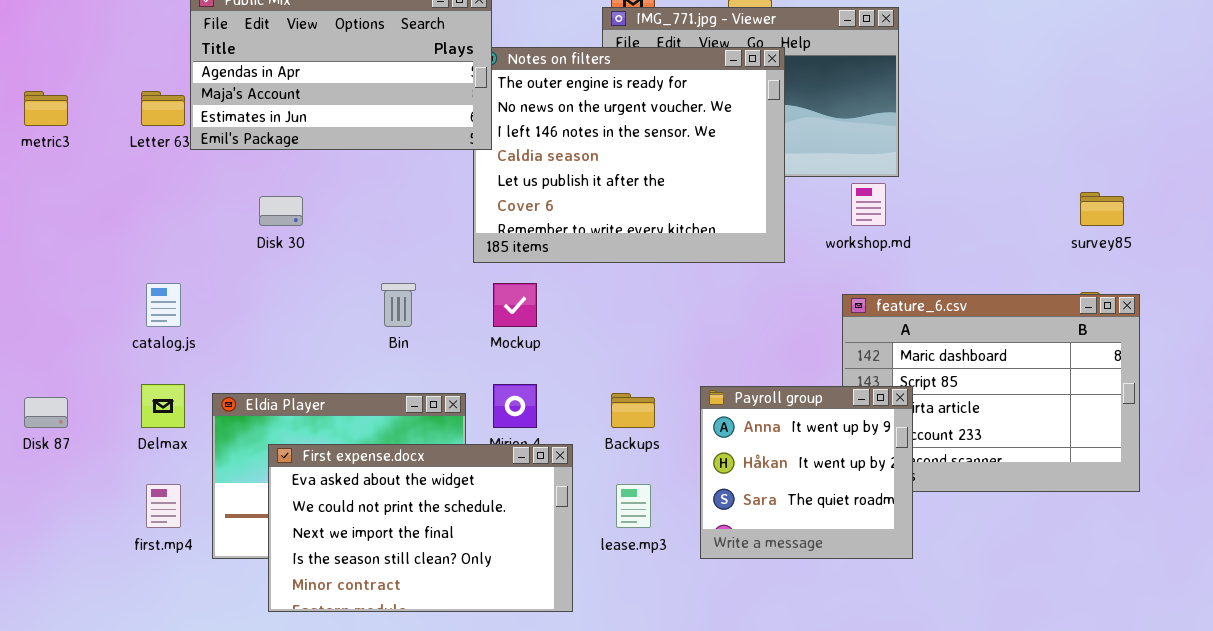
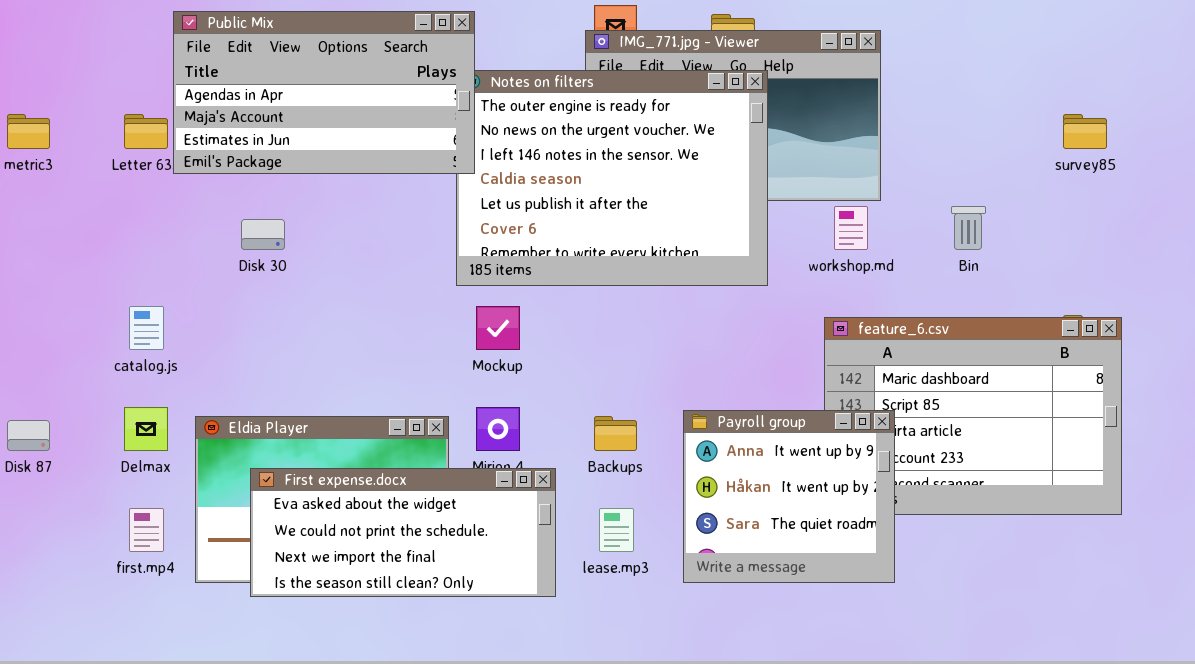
survey85: [1080,192,1124,226] -> [1063,114,1107,149], moved
Bin: [381,283,416,327] -> [951,206,986,250], moved
First expense.docx: [268,444,573,612] -> [250,468,556,597], resized

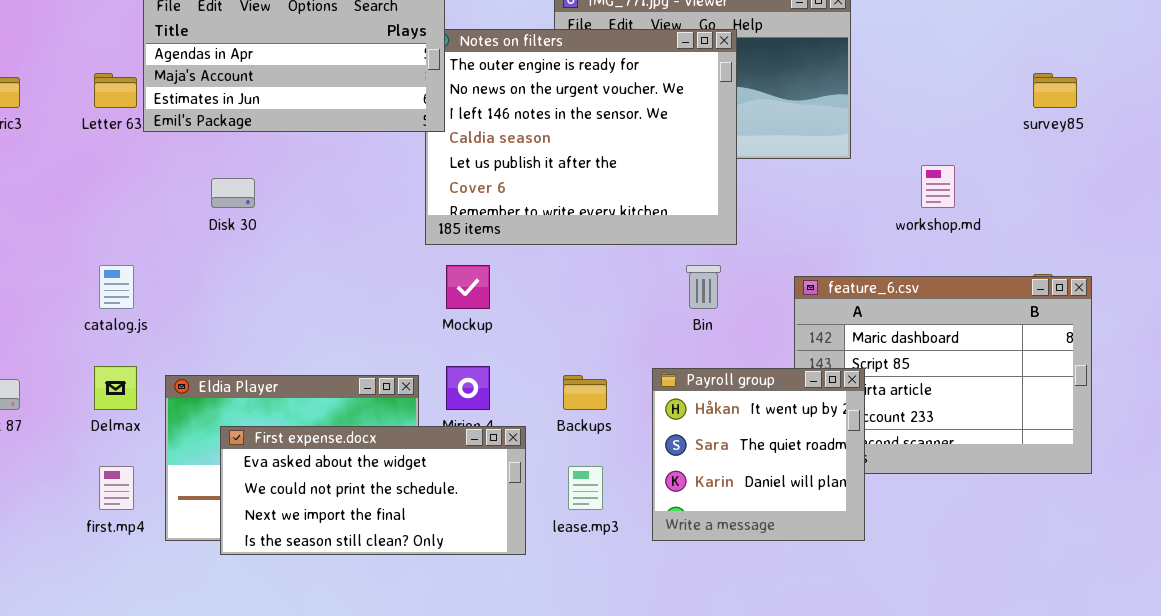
workshop.md: [834,206,868,250] -> [921,165,955,208], moved
Bin: [951,206,986,250] -> [686,265,721,309], moved
Payroll group: [683,410,895,583] -> [652,368,865,541], scrolled down 1 row

